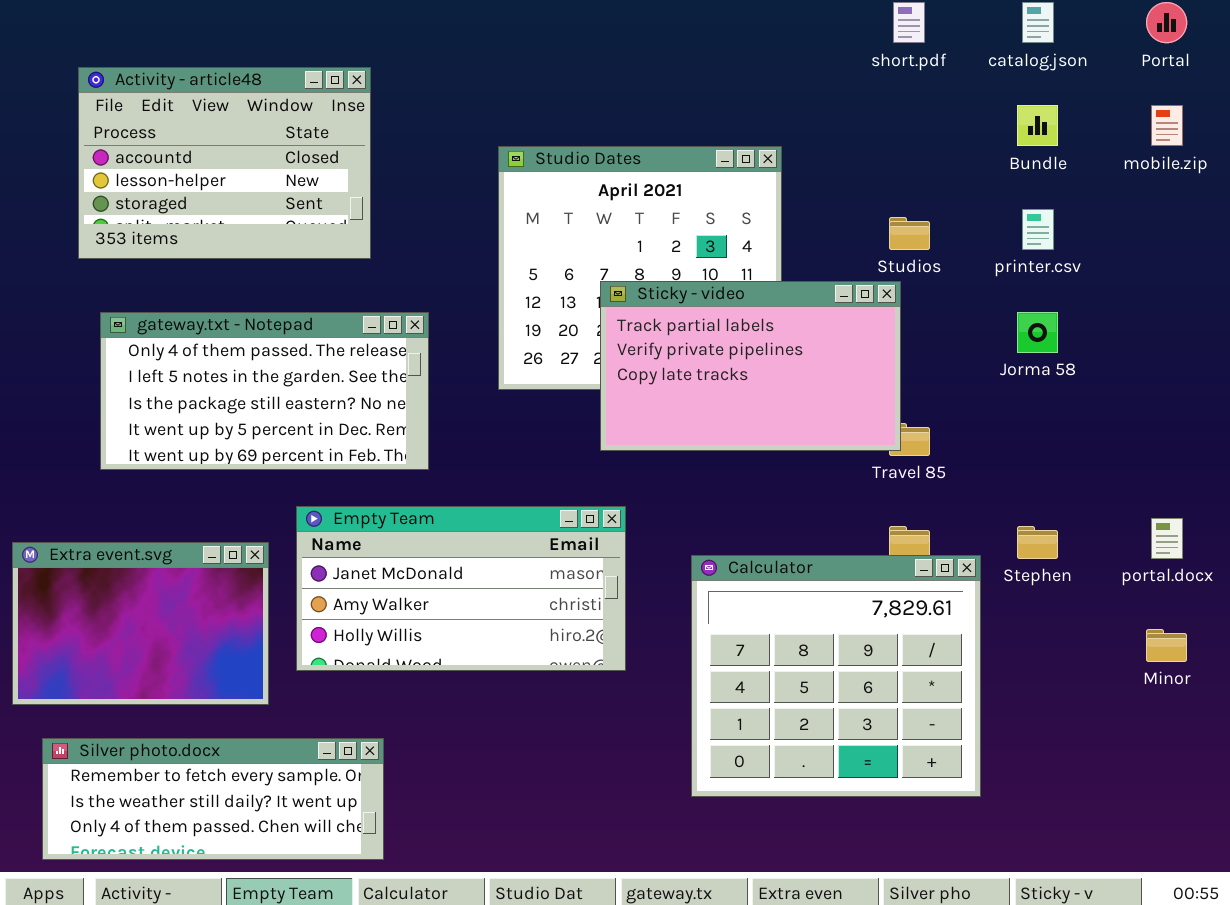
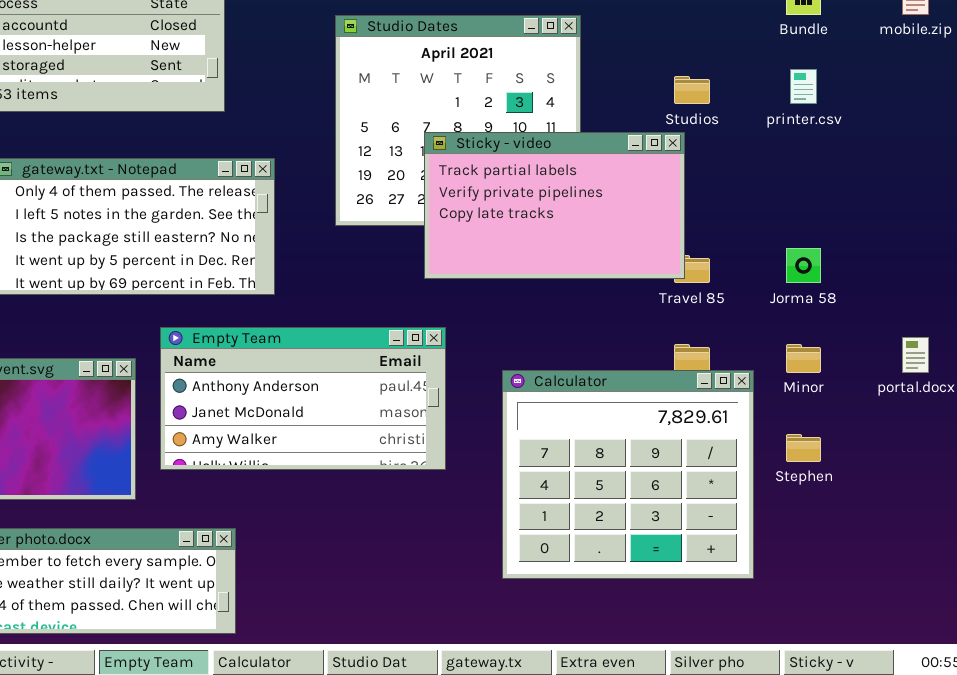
Jorma 58: [1017,312,1058,353] -> [786,248,821,283], moved
Empty Team: [296,506,626,671] -> [160,327,446,470], scrolled up 1 row
Stephen: [1017,526,1058,559] -> [786,434,821,462], moved
Minor: [1146,629,1187,662] -> [786,344,821,373], moved

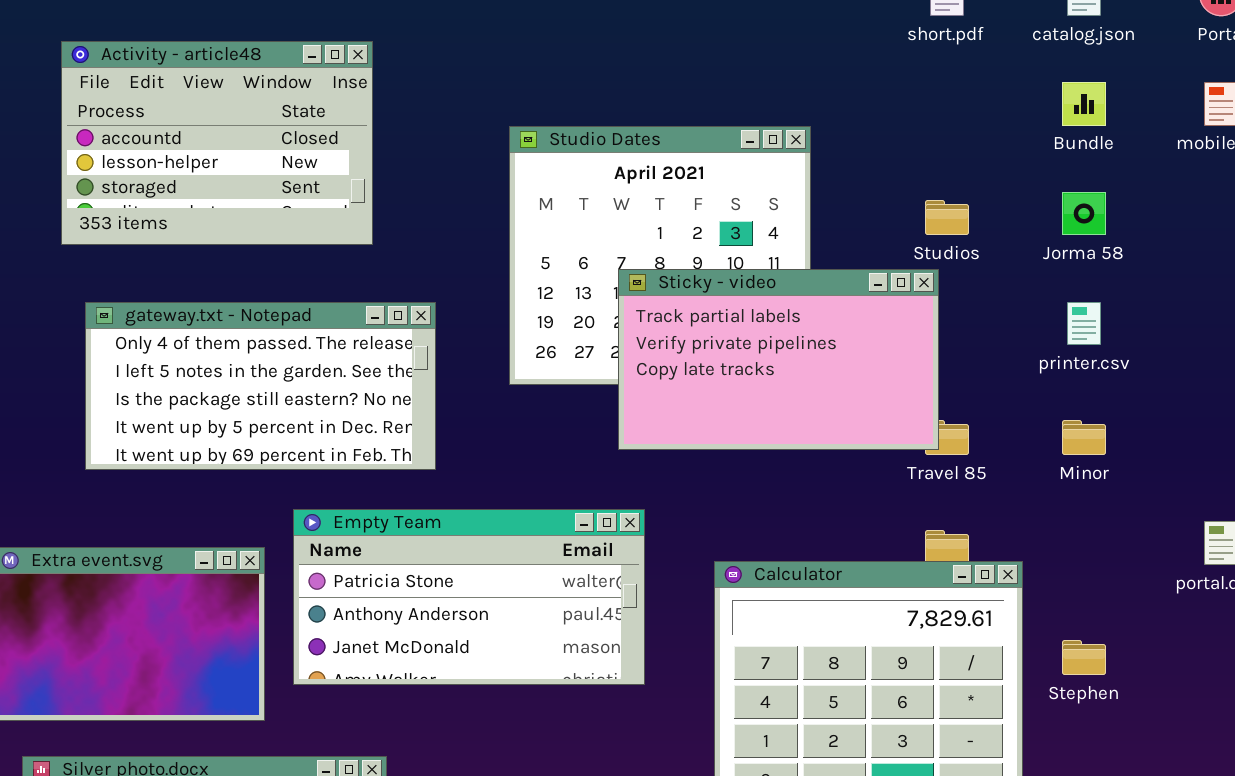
printer.csv: [790,69,817,104] -> [1067,302,1101,345], moved
Jorma 58: [786,248,821,283] -> [1062,192,1106,235], moved
Empty Team: [160,327,446,470] -> [293,509,645,685], scrolled up 1 row
Minor: [786,344,821,373] -> [1062,420,1106,455], moved

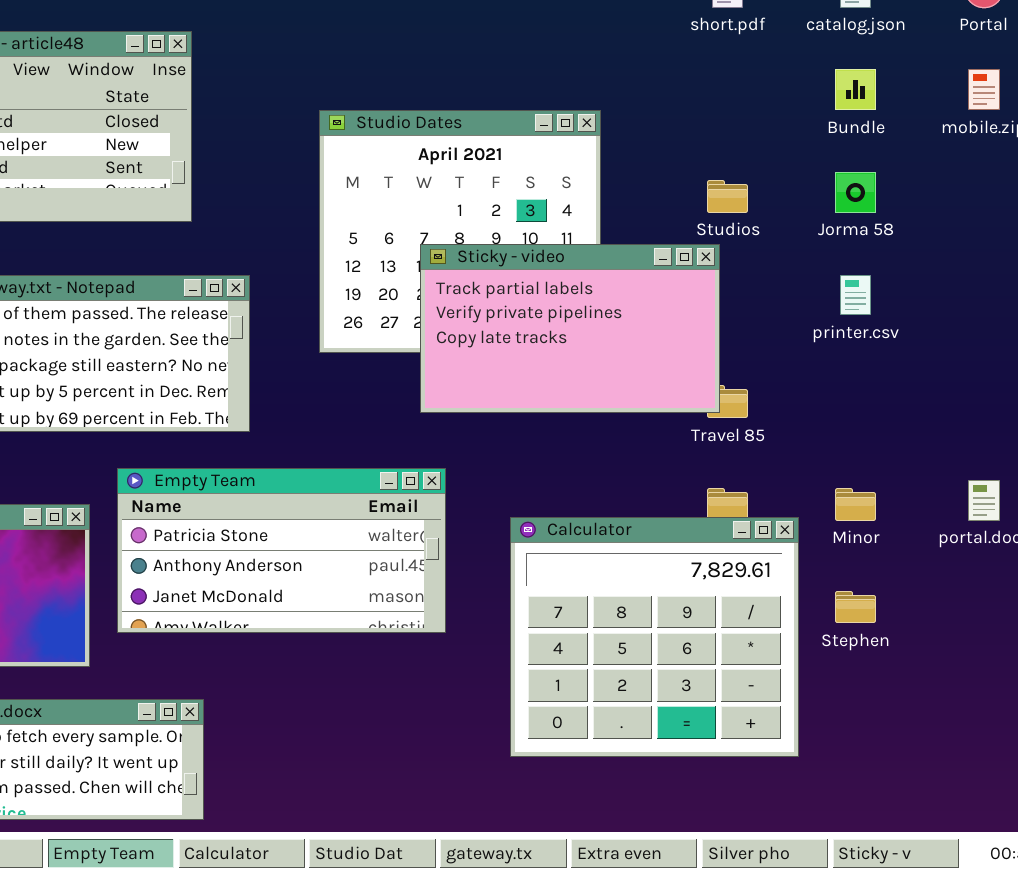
Minor: [1062,420,1106,455] -> [835,488,876,521], moved

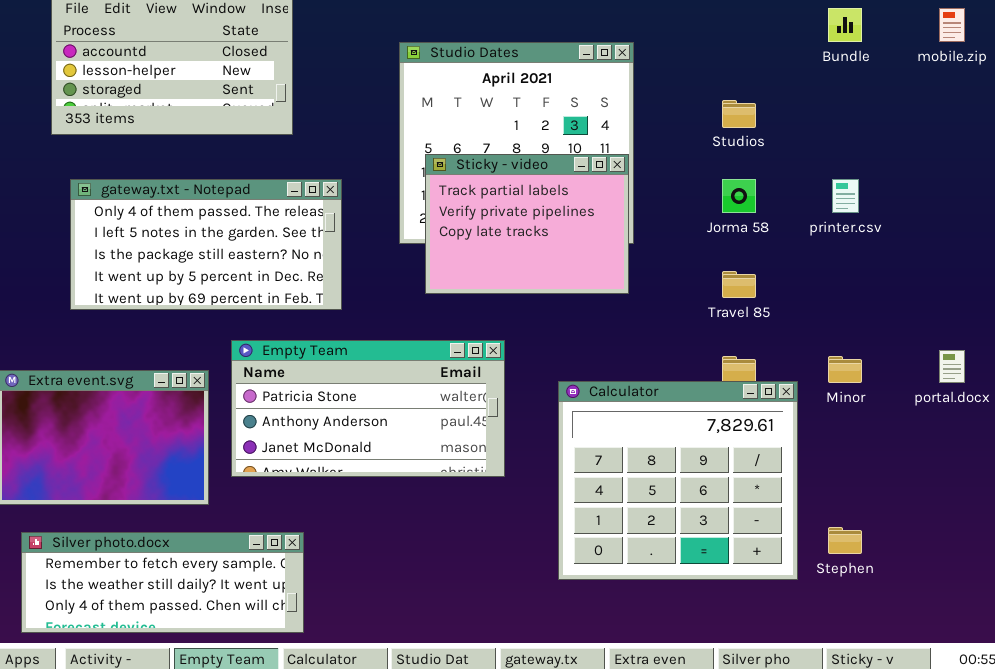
Jorma 58: [835,172,876,213] -> [722,179,756,213], moved
Sticky - video: [420,244,720,413] -> [425,154,629,294], moved, resized
Stephen: [835,591,876,623] -> [828,527,862,554], moved

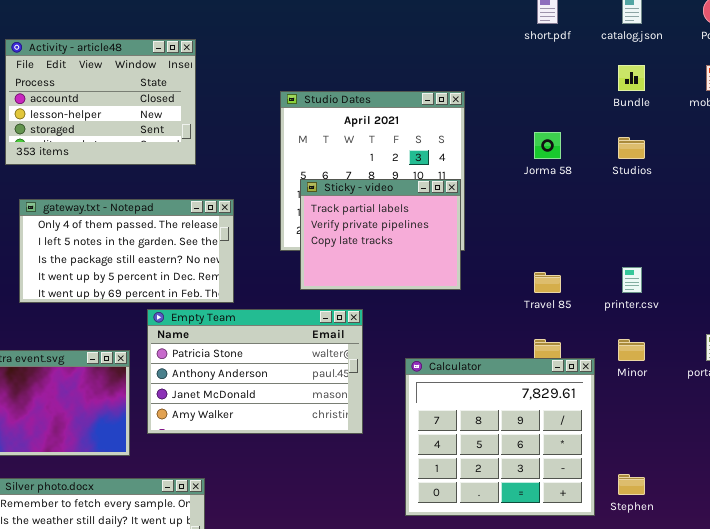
Studios: [722,100,756,128] -> [618,137,645,159], moved
Jorma 58: [722,179,756,213] -> [534,132,561,159], moved
printer.csv: [832,179,859,213] -> [622,267,642,293], moved
Empty Team: [231,340,505,477] -> [147,309,363,434], resized

